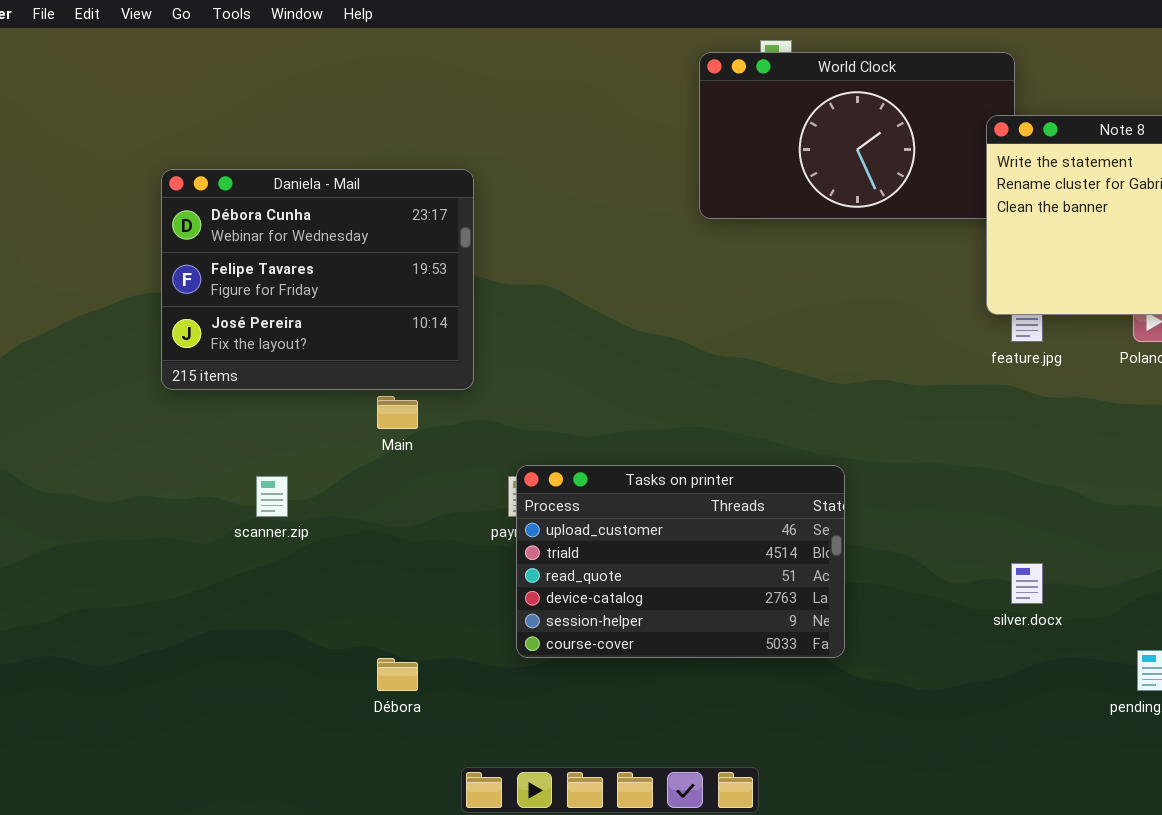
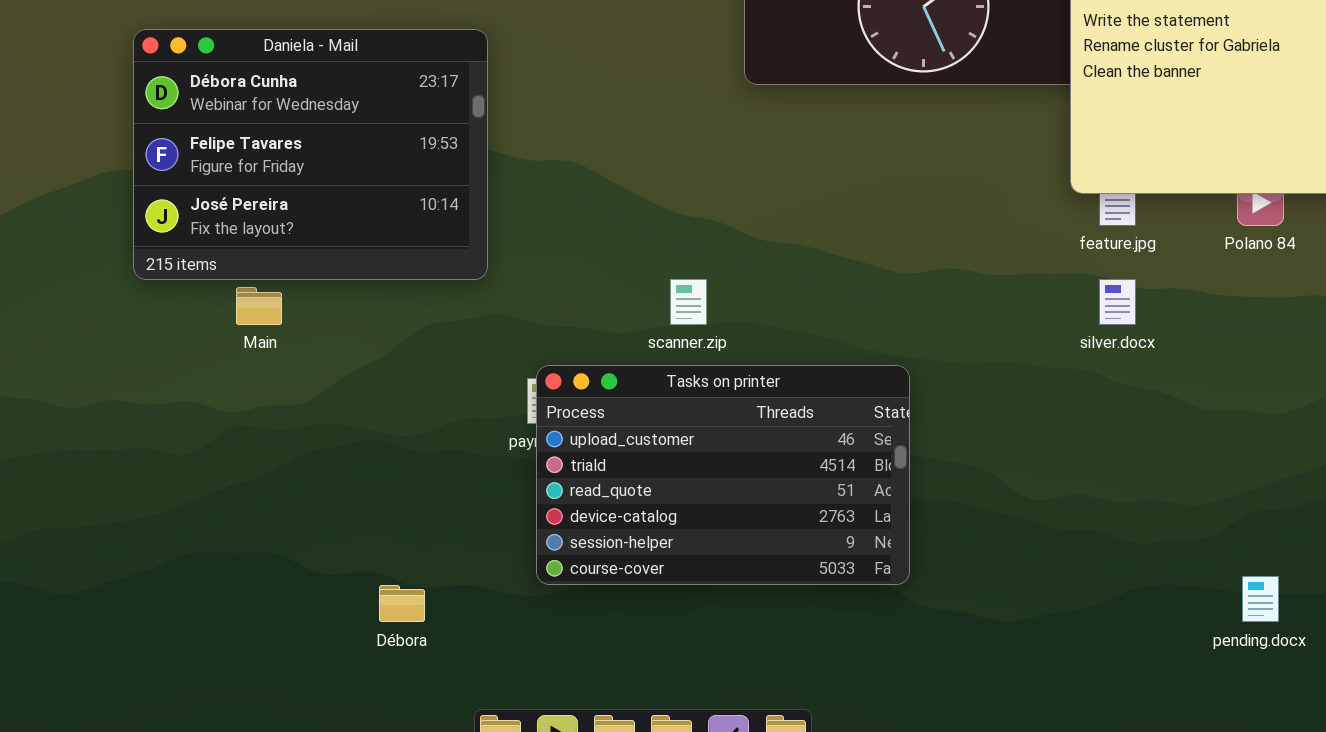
Main: [377,396,418,429] -> [236,287,282,325], moved
scanner.zip: [256,476,288,517] -> [670,279,707,325], moved
silver.docx: [1011,563,1043,604] -> [1099,279,1136,325], moved

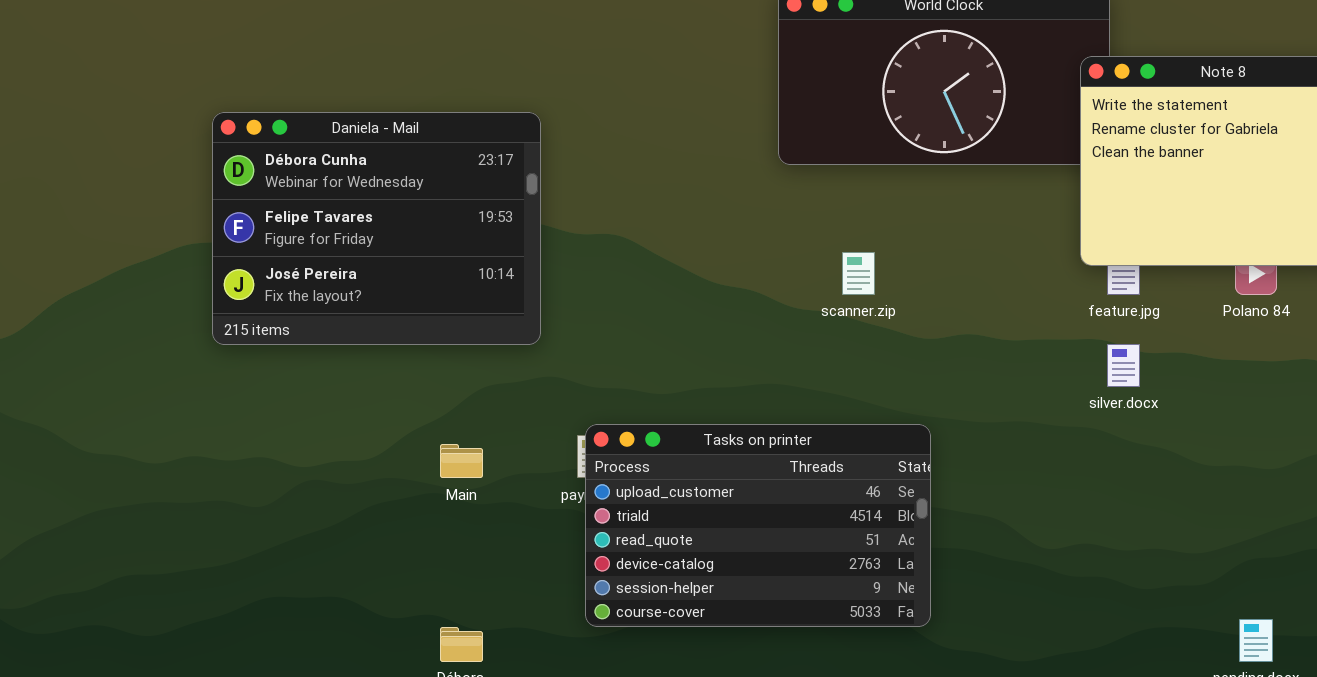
scanner.zip: [670,279,707,325] -> [842,252,875,295], moved
Main: [236,287,282,325] -> [440,444,483,478], moved

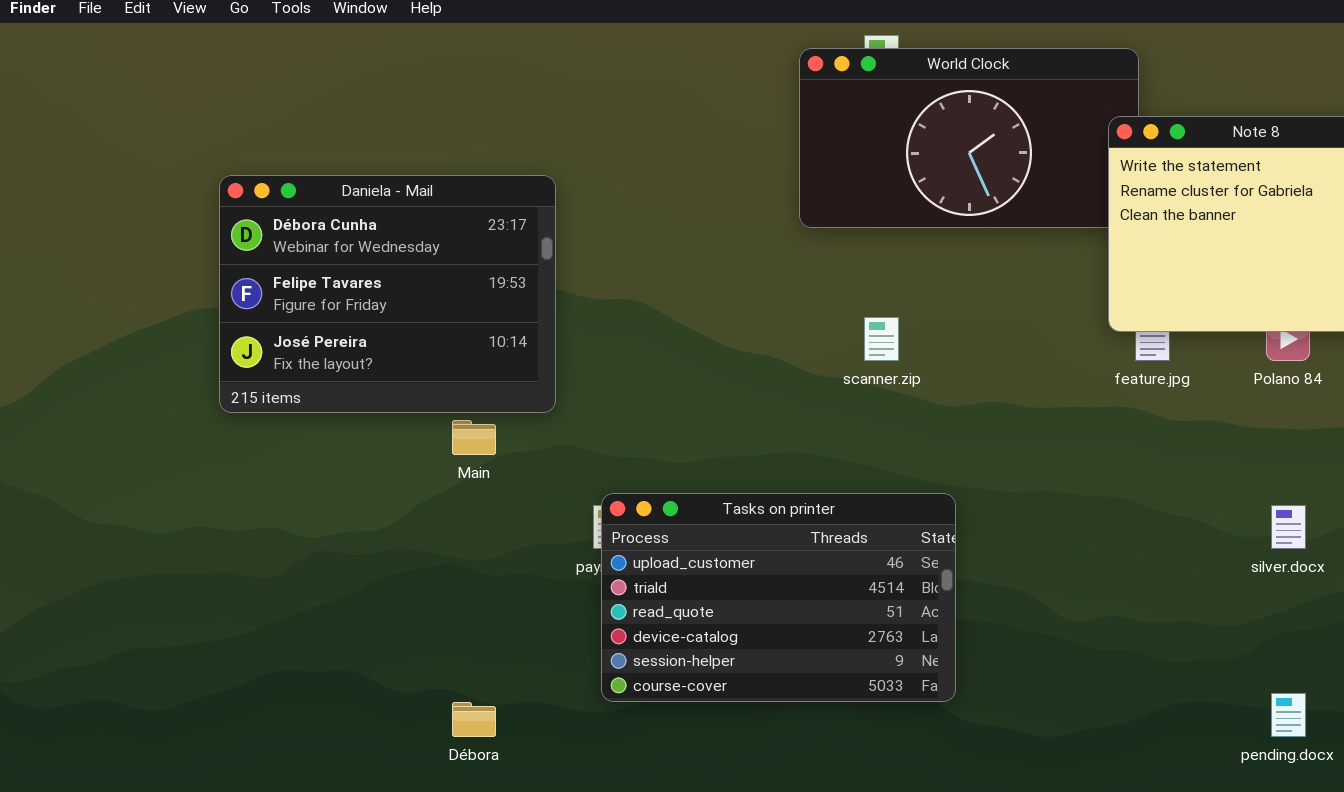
silver.docx: [1107,344,1140,387] -> [1271,505,1306,549], moved
Main: [440,444,483,478] -> [452,420,496,455], moved

